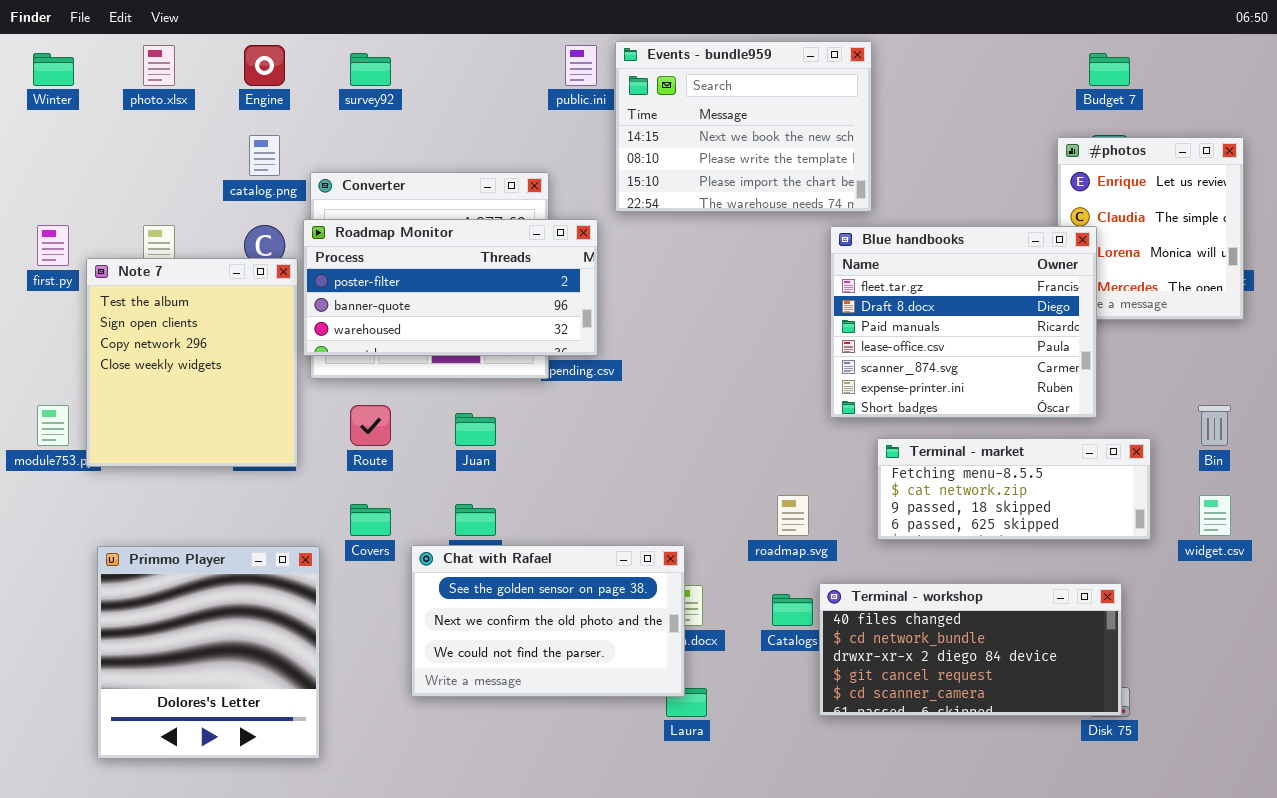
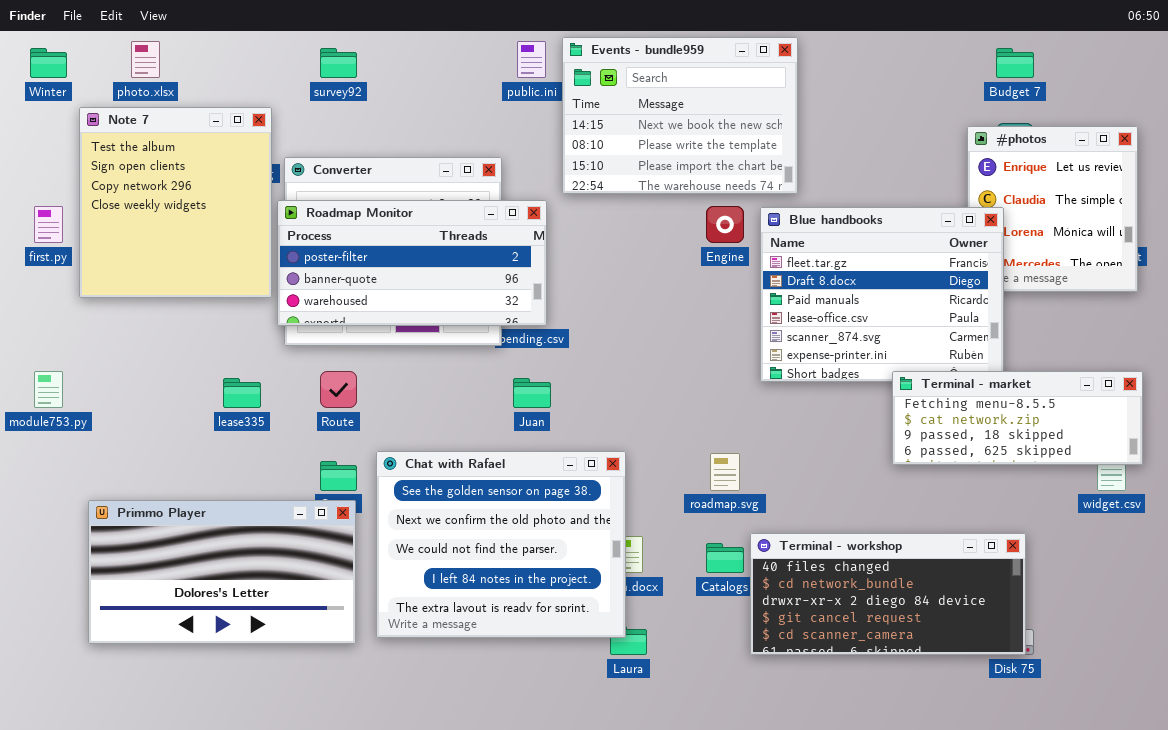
Engine: [244,45,285,86] -> [706,206,744,243], moved
Note 7: [86,258,298,467] -> [79,107,272,298], moved
Juan: [455,413,496,446] -> [513,378,551,408], moved
Terminal - market: [877,438,1151,540] -> [892,371,1143,465], moved
Chat with Rafael: [411,545,685,697] -> [376,451,626,638], resized
Primmo Player: [97,546,320,759] -> [88,500,356,644], resized

